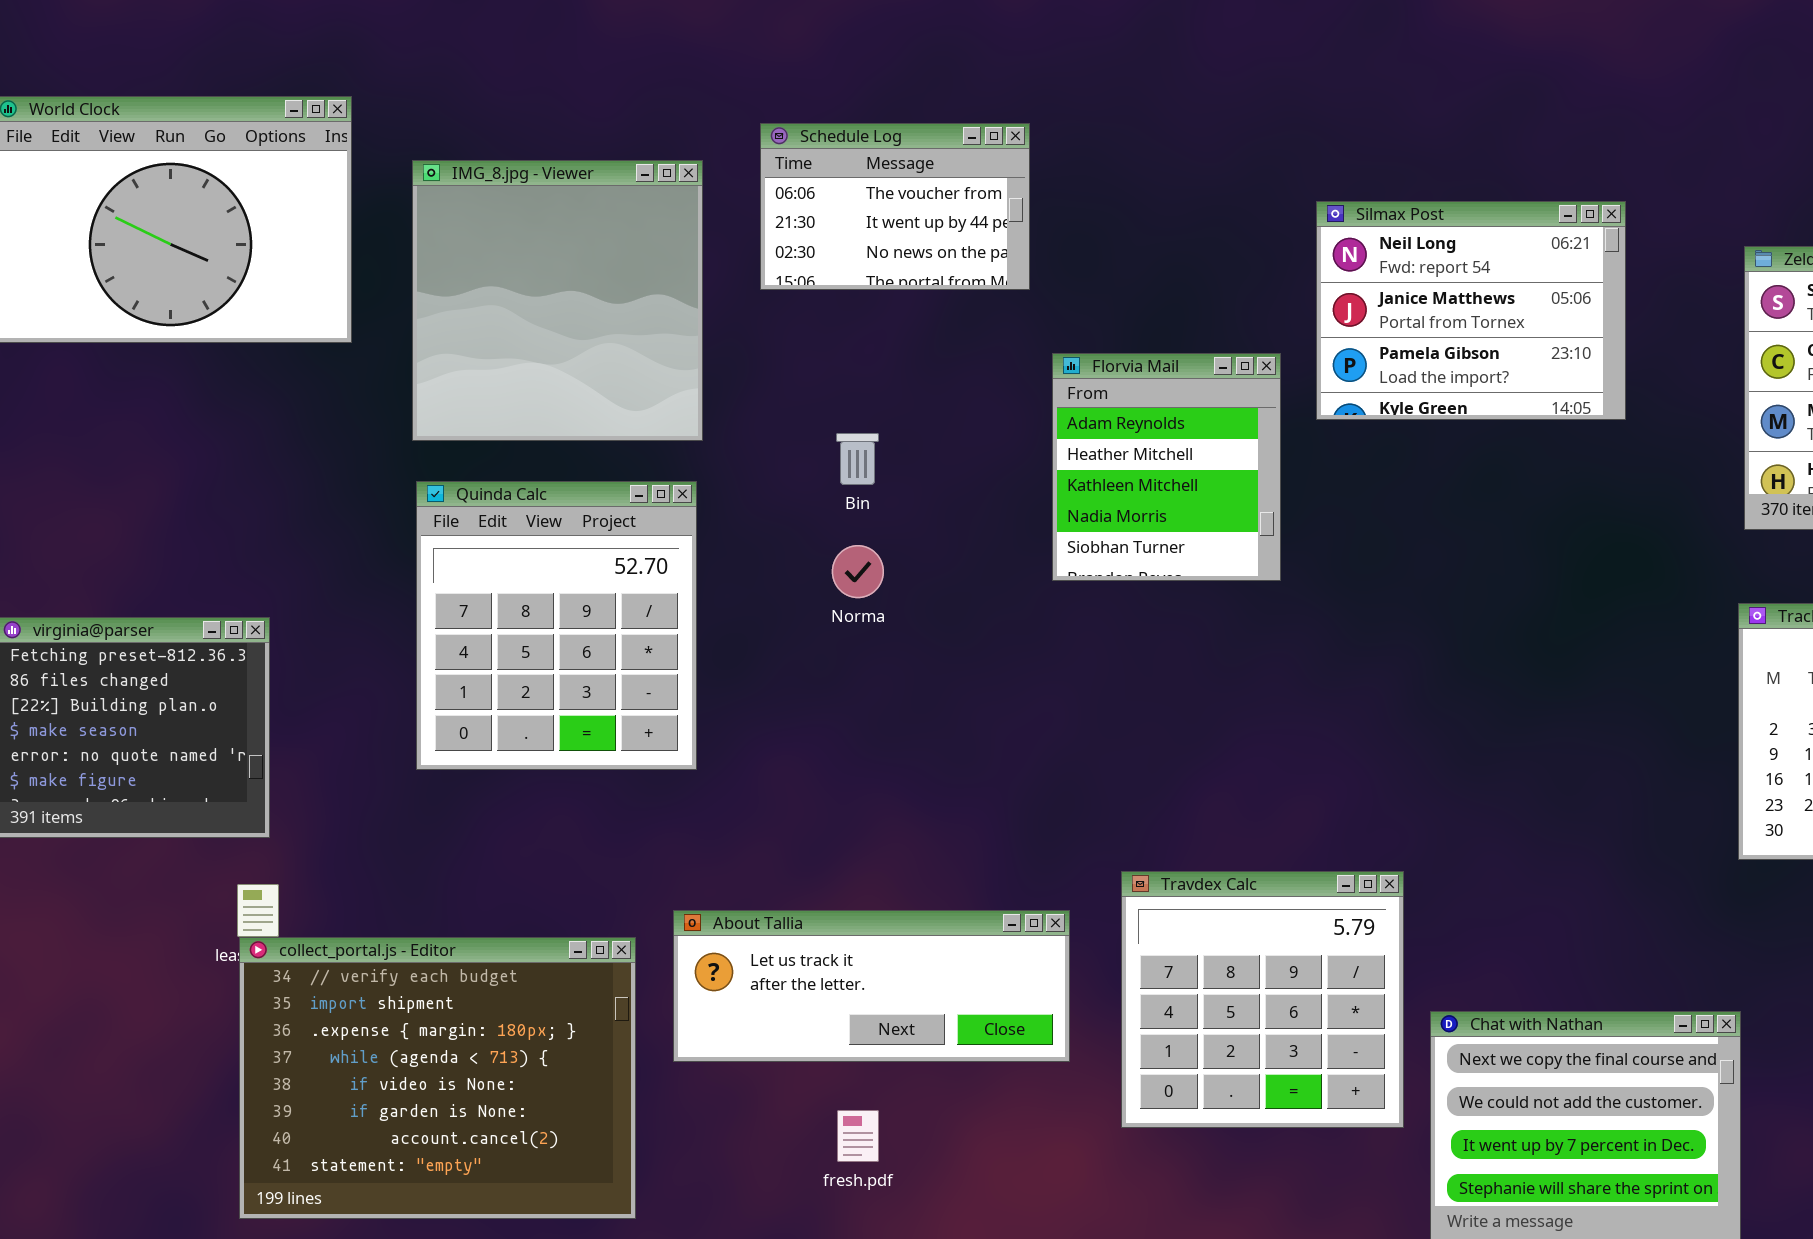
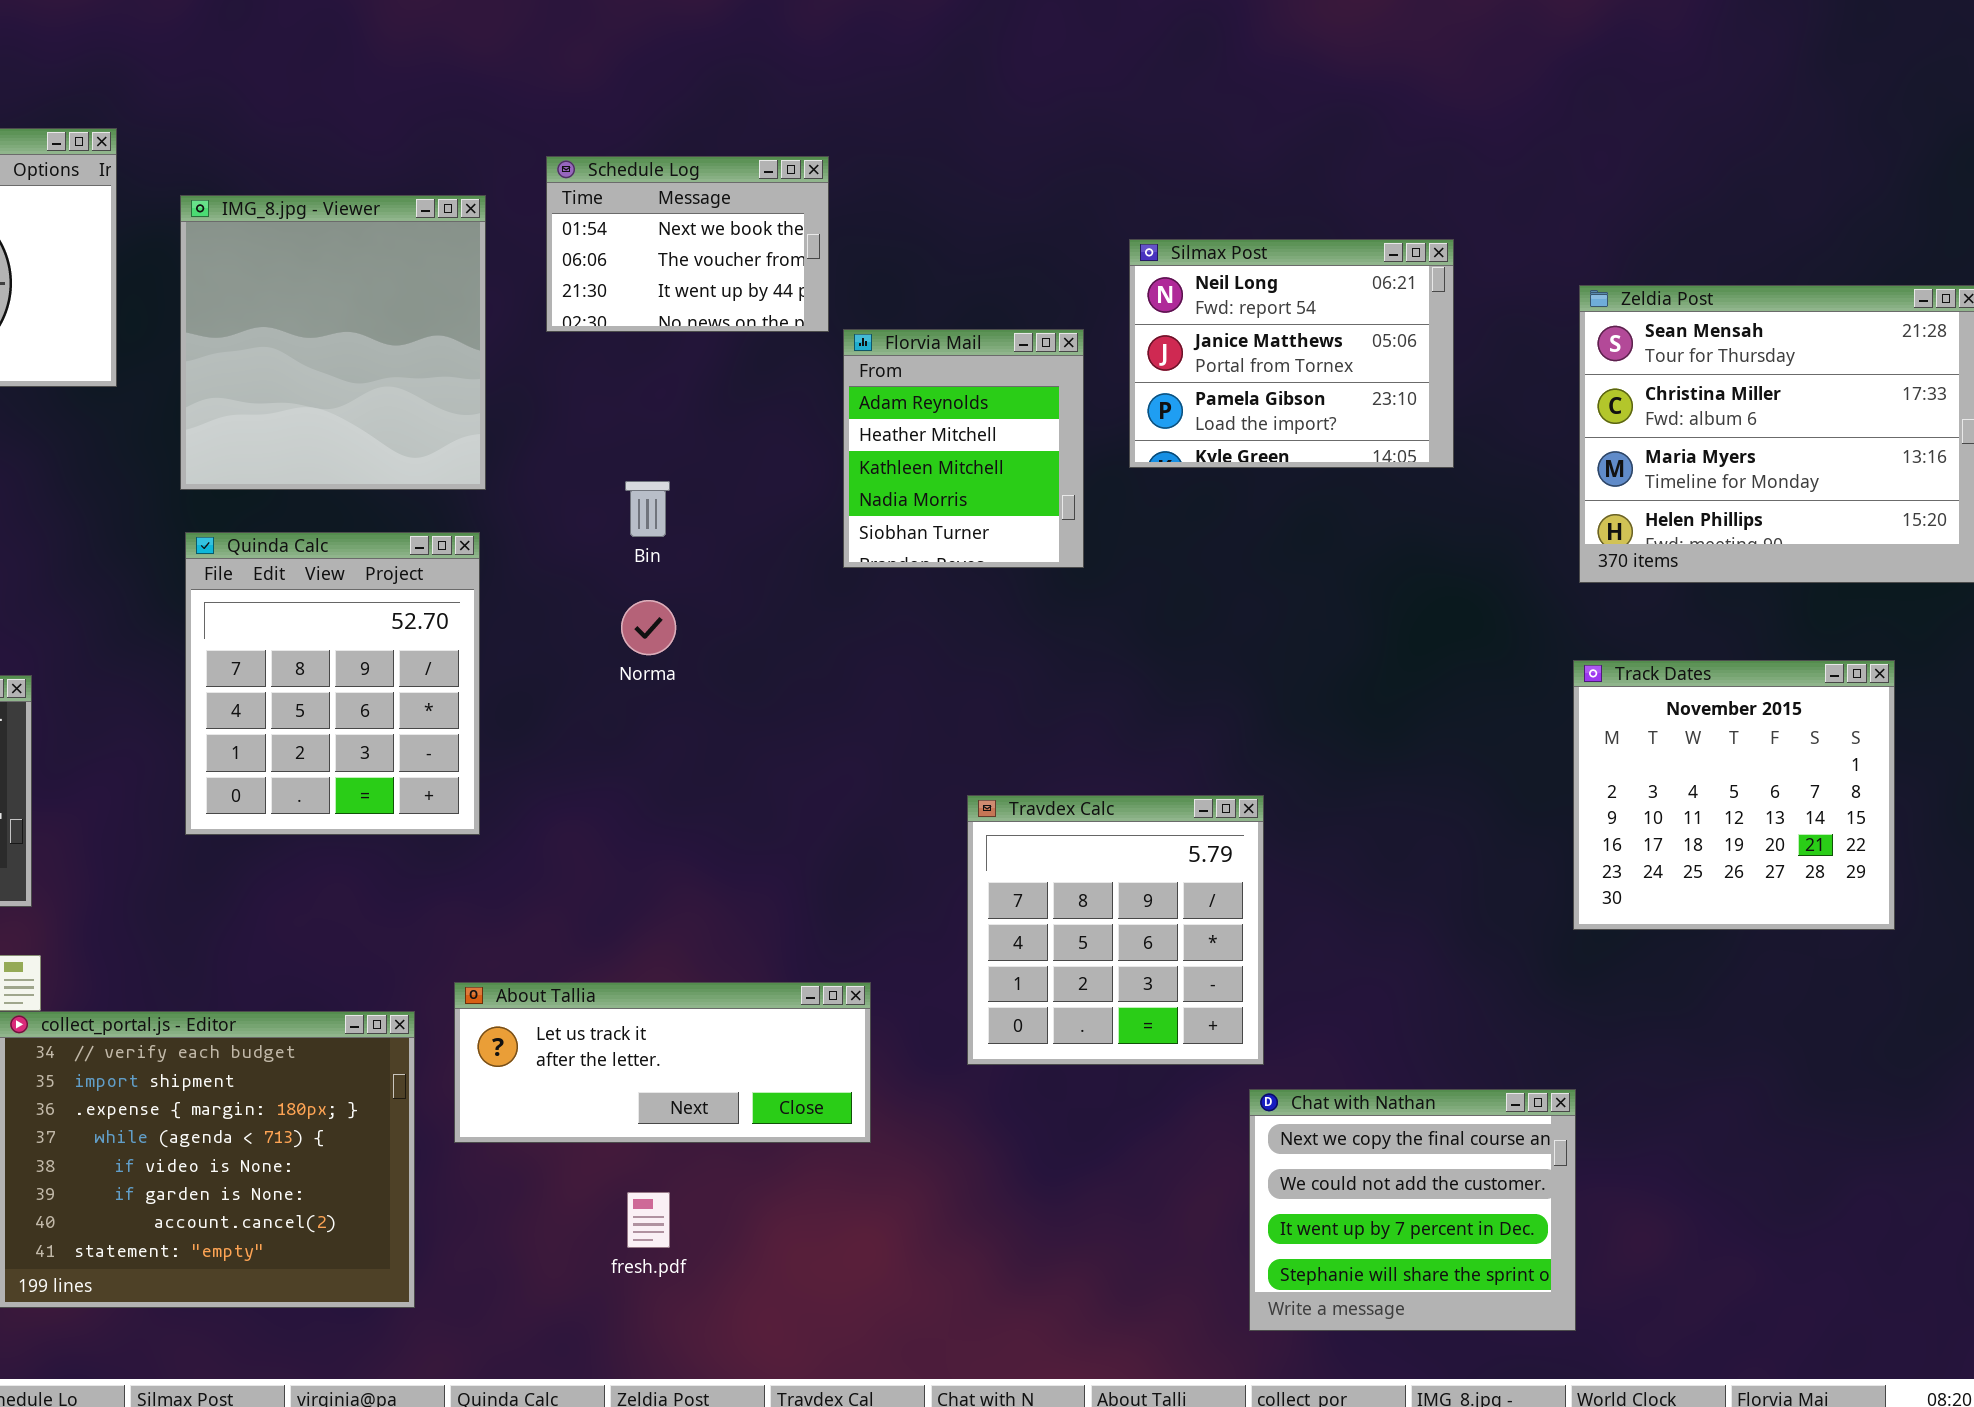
Schedule Log: [760,123,1030,290] -> [546,156,829,332], scrolled up 1 row
Florvia Mail: [1052,353,1281,581] -> [843,329,1084,568], moved
Travdex Calc: [1121,871,1404,1128] -> [967,795,1264,1065], moved

